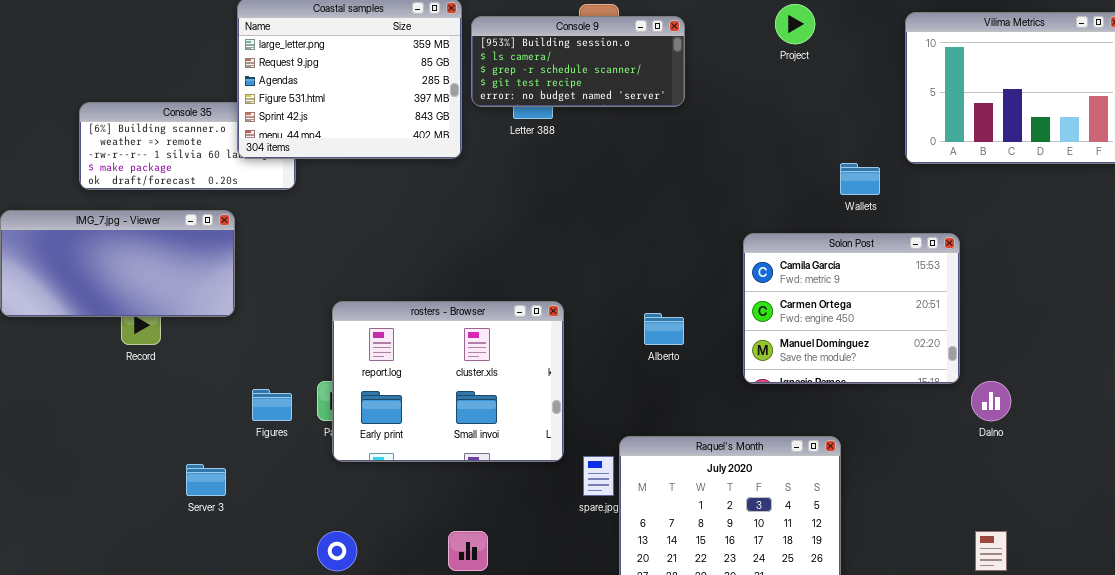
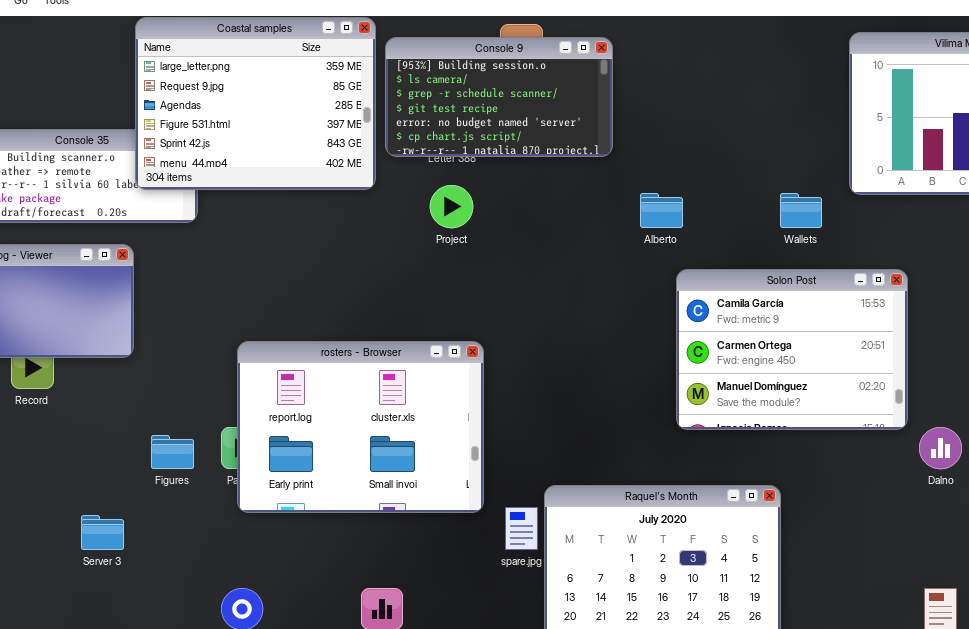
Project: [775,4,815,44] -> [430,185,473,228], moved
Console 9: [471,16,685,107] -> [385,37,613,157], resized
Alberto: [644,313,684,345] -> [640,193,683,228], moved

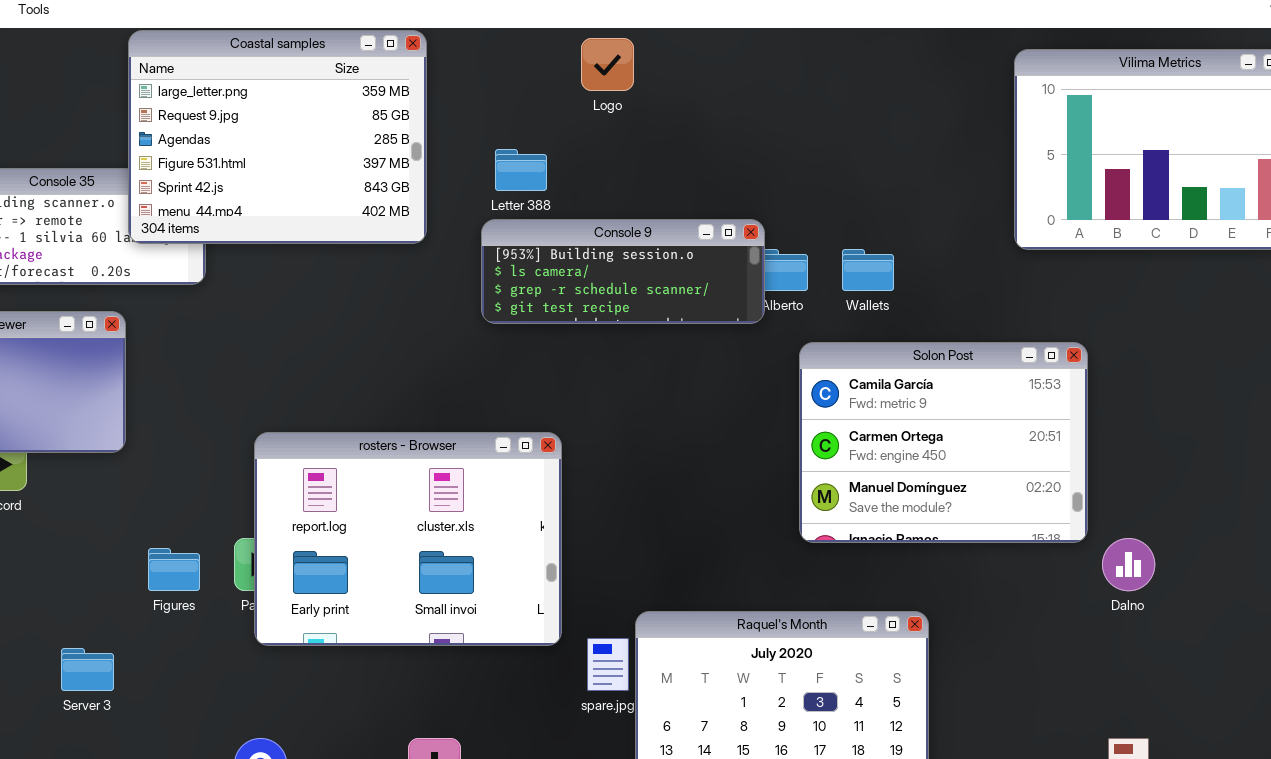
Console 9: [385,37,613,157] -> [481,219,765,324], moved, resized
Wallets: [780,193,822,228] -> [842,249,894,291], moved

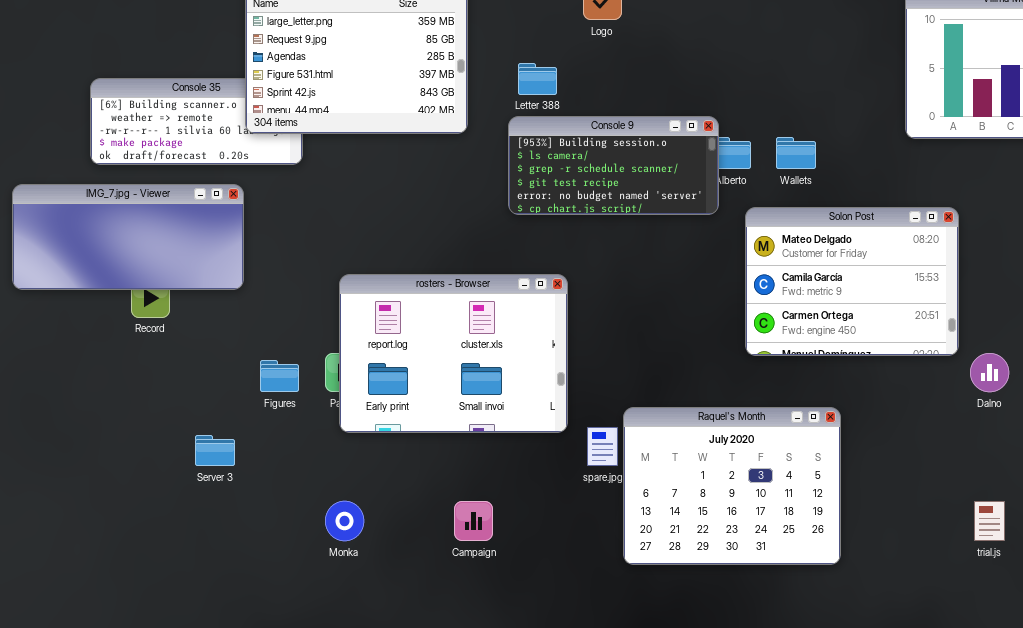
Console 9: [481,219,765,324] -> [508,116,719,215], resized
Solon Post: [799,342,1088,543] -> [745,207,959,356], scrolled up 1 row

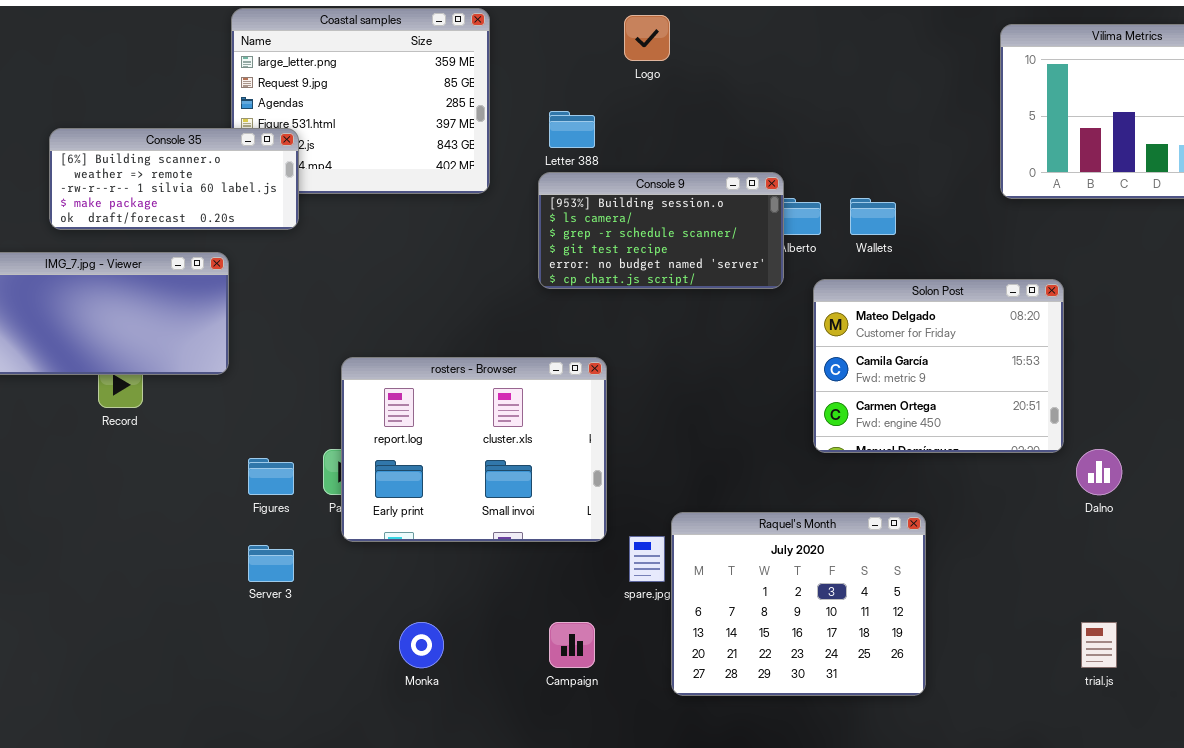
Console 35: [90,78,303,165] -> [49,128,299,230], raised
Server 3: [195,435,235,466] -> [248,545,294,582], moved
Monka: [325,501,364,541] -> [399,622,444,668], moved
Campaign: [454,501,493,541] -> [549,622,595,668], moved

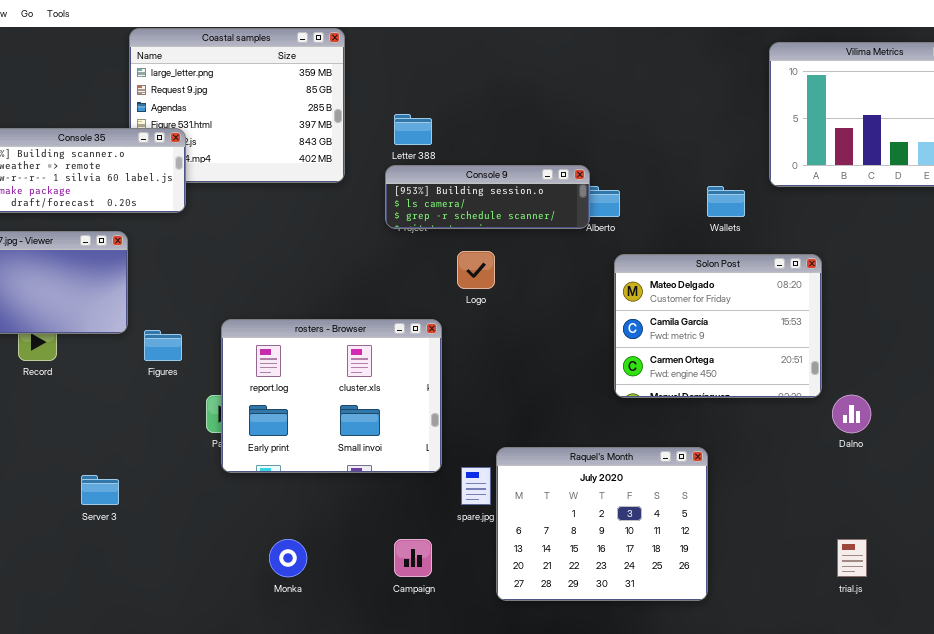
Logo: [624,15,670,61] -> [457,251,495,289], moved
Console 9: [538,172,784,289] -> [385,165,590,229], resized
Wallets: [850,198,896,235] -> [707,186,745,217], moved
Figures: [248,458,294,495] -> [144,330,182,361], moved
Server 3: [248,545,294,582] -> [81,475,119,505], moved

